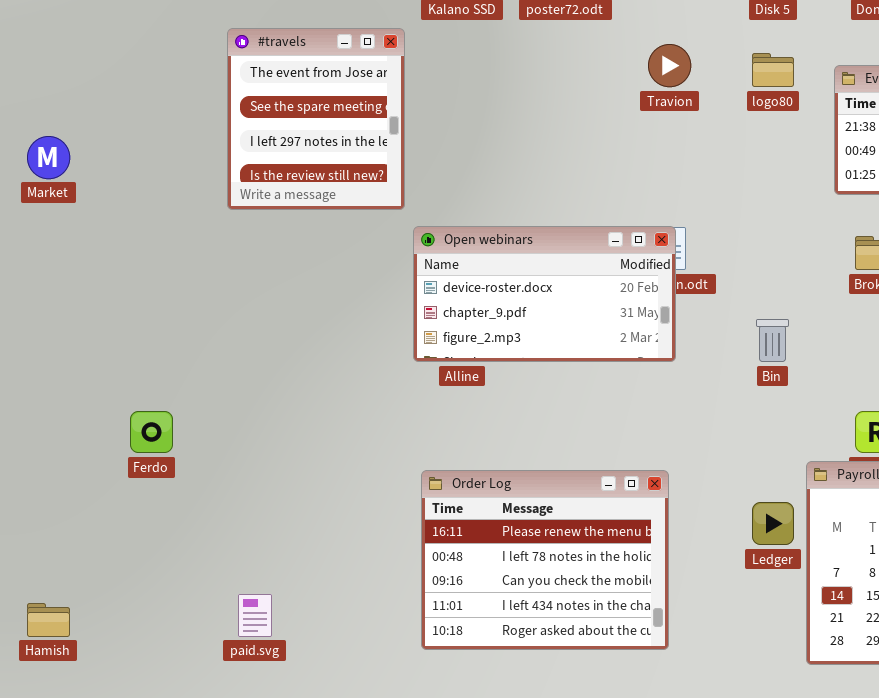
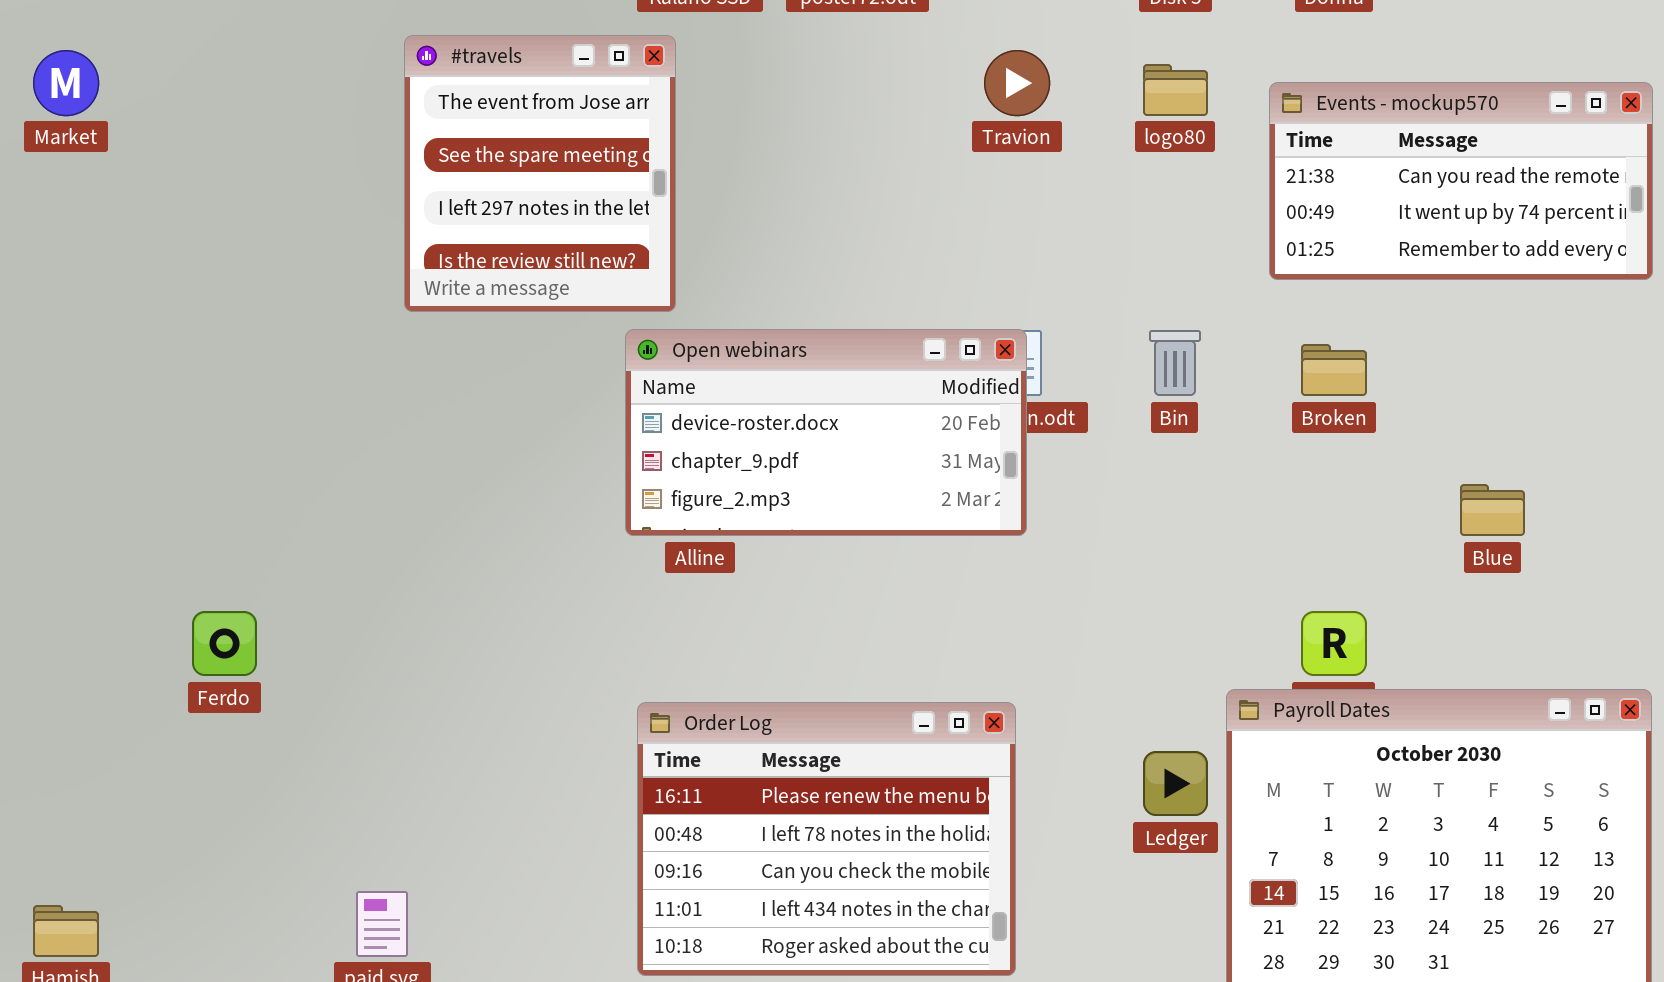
#travels: [227,28,405,210] -> [404,35,676,312], moved
Market: [27,136,70,179] -> [33,50,99,116], moved
Bin: [756,319,789,362] -> [1149,330,1201,396], moved

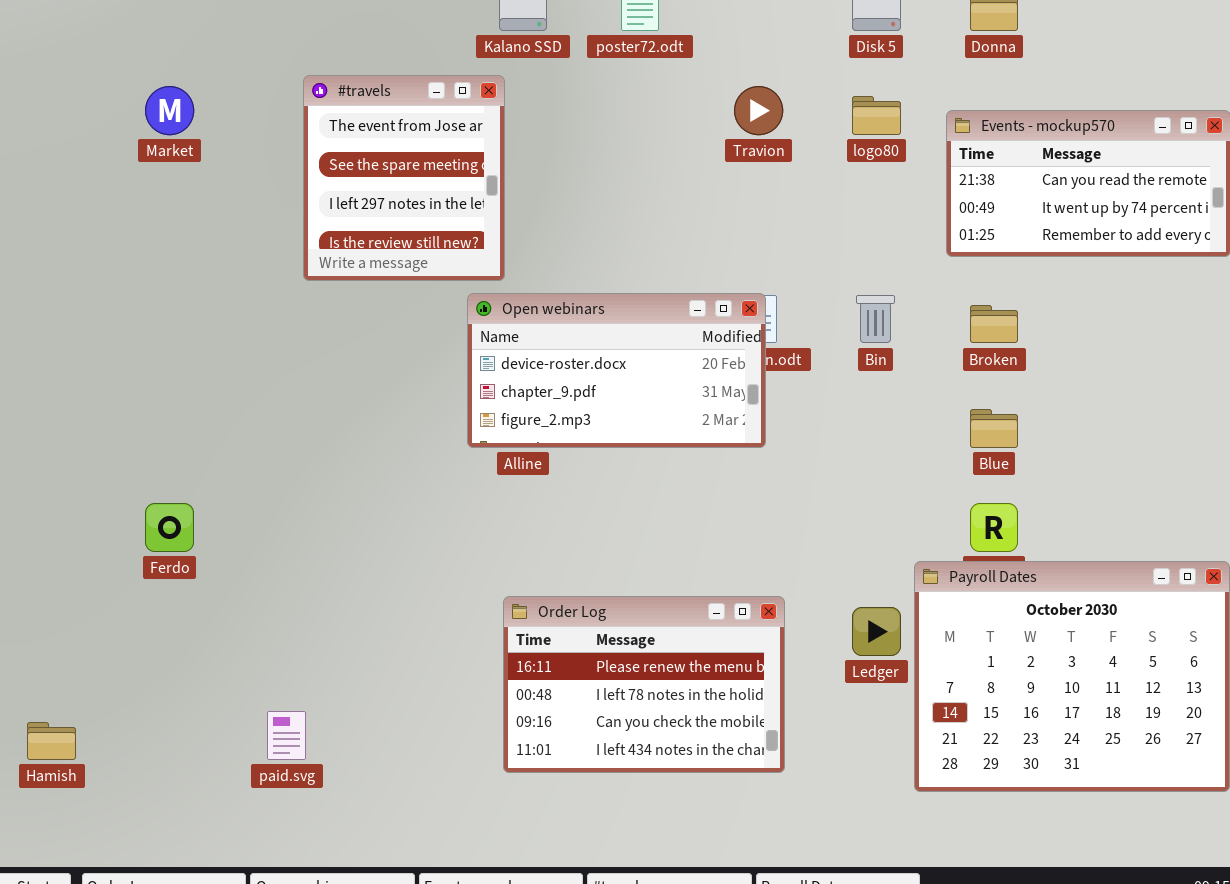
Market: [33,50,99,116] -> [145,86,194,135], moved
Blue: [1460,484,1525,536] -> [970,409,1018,448], moved
Order Log: [637,702,1016,976] -> [503,596,785,773], moved, resized

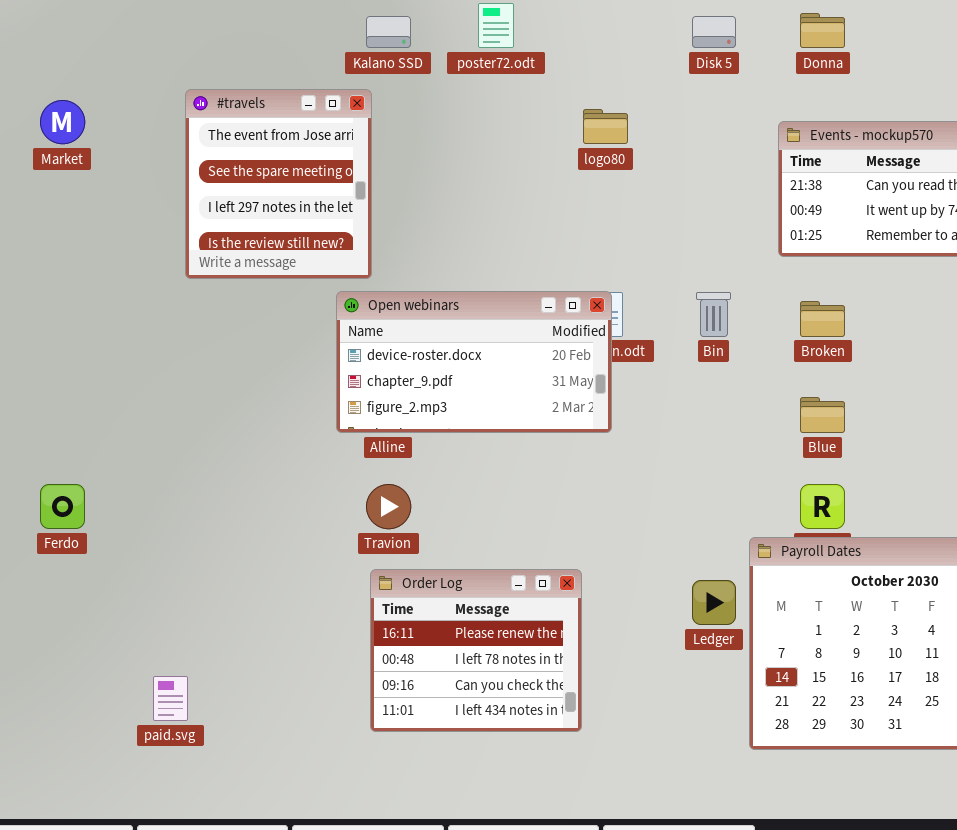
Travion: [734,86,783,135] -> [366,484,411,529], moved
logo80: [852,96,901,135] -> [583,109,628,144], moved
Order Log: [503,596,785,773] -> [370,569,582,732], resized

